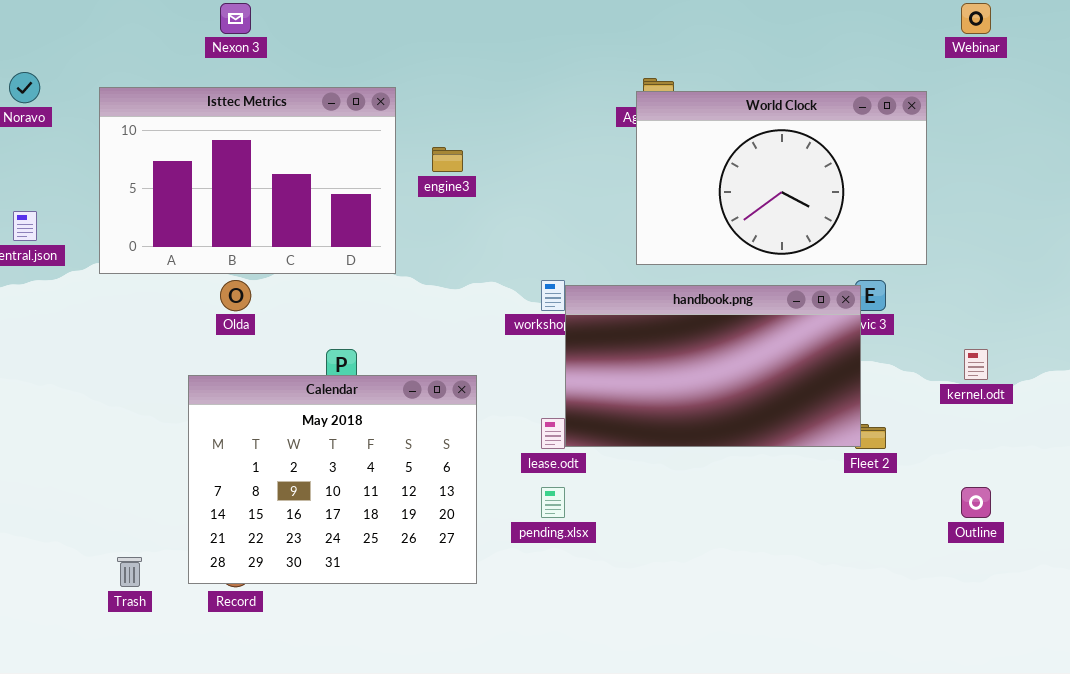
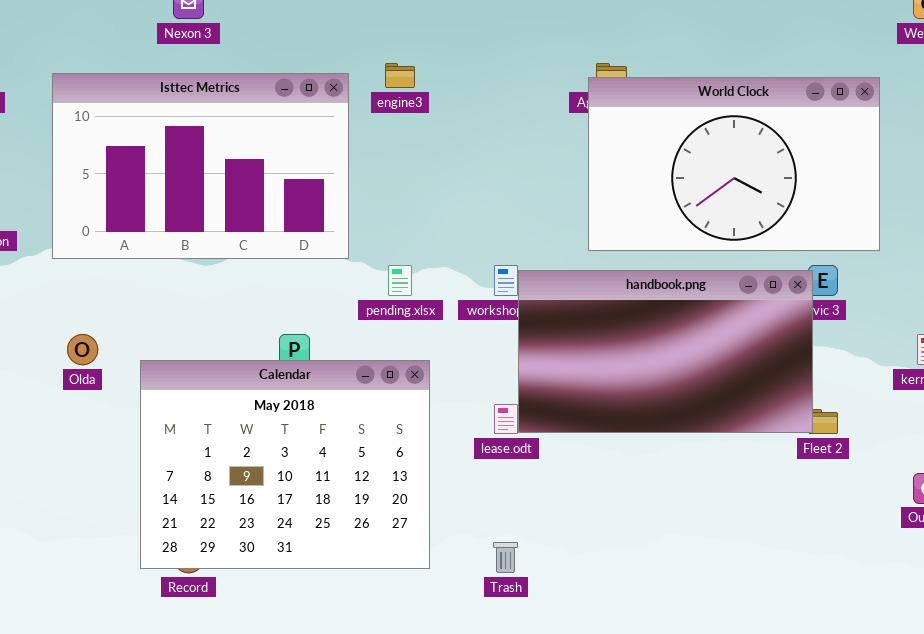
engine3: [432,147,463,172] -> [385,63,415,88], moved
Olda: [220,280,251,311] -> [67,334,98,365], moved
pending.xlsx: [541,487,565,518] -> [388,265,412,296], moved
Trash: [117,557,142,587] -> [493,542,518,573], moved

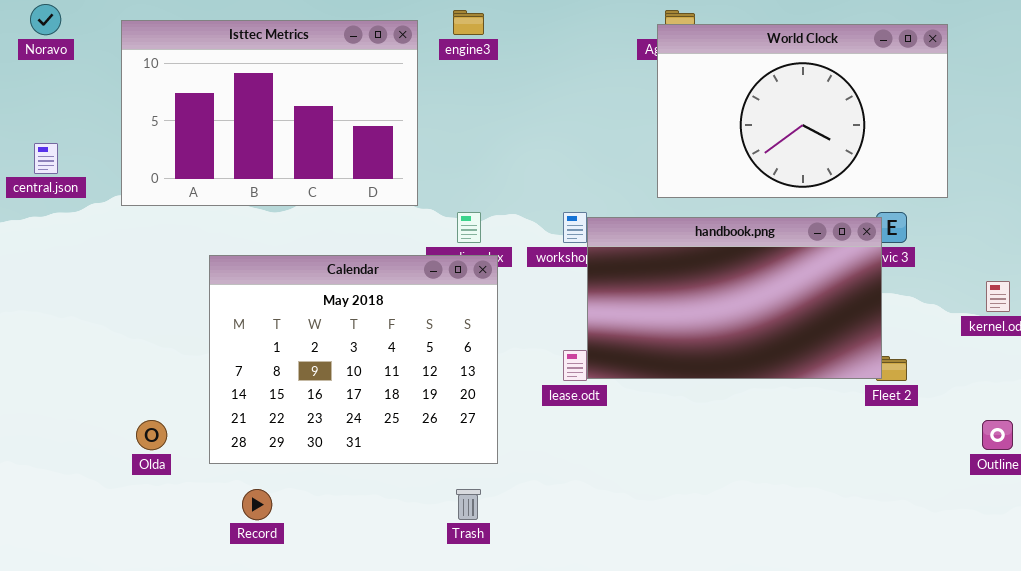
Olda: [67,334,98,365] -> [136,420,167,450], moved
Calendar: [140,360,430,569] -> [209,255,498,464], moved
Trash: [493,542,518,573] -> [456,489,481,520], moved

